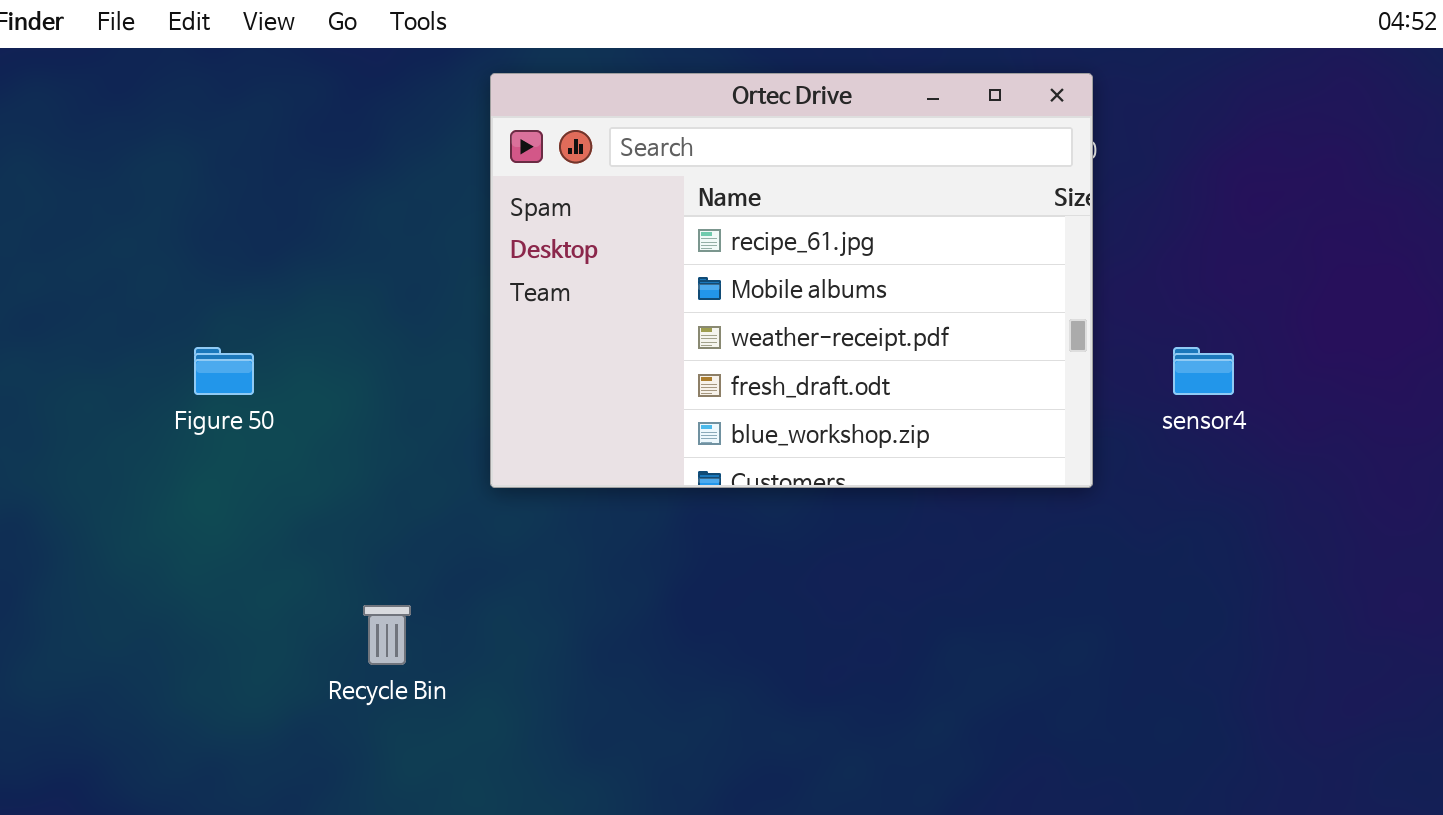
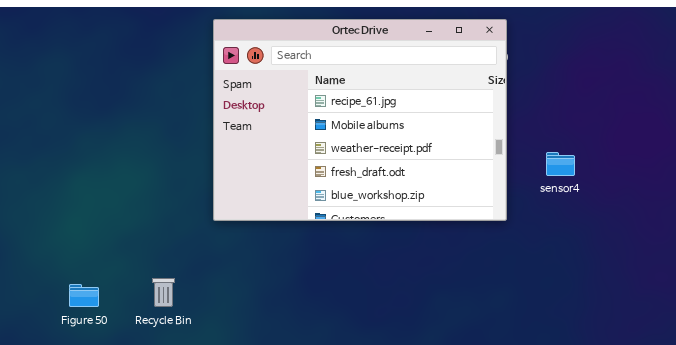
Figure 50: [194,347,254,395] -> [69,284,99,307], moved

